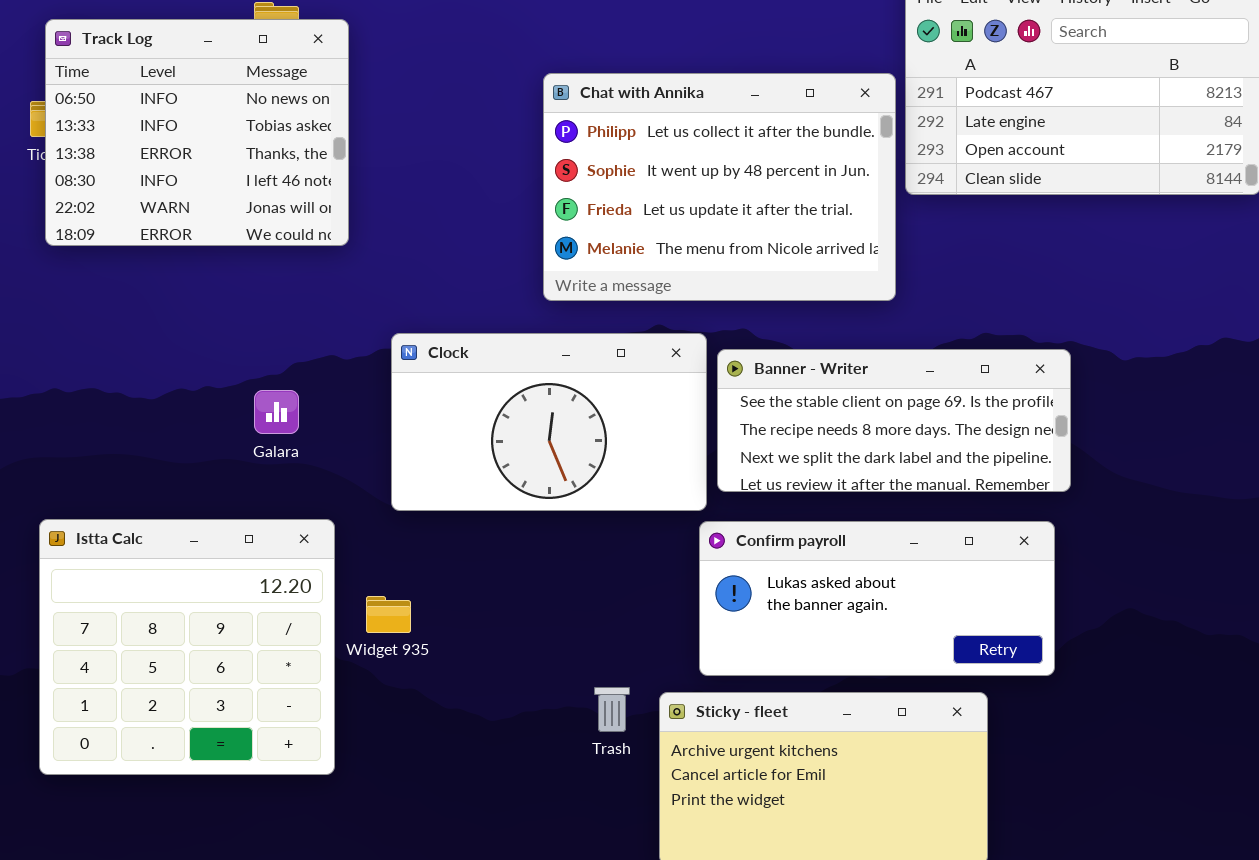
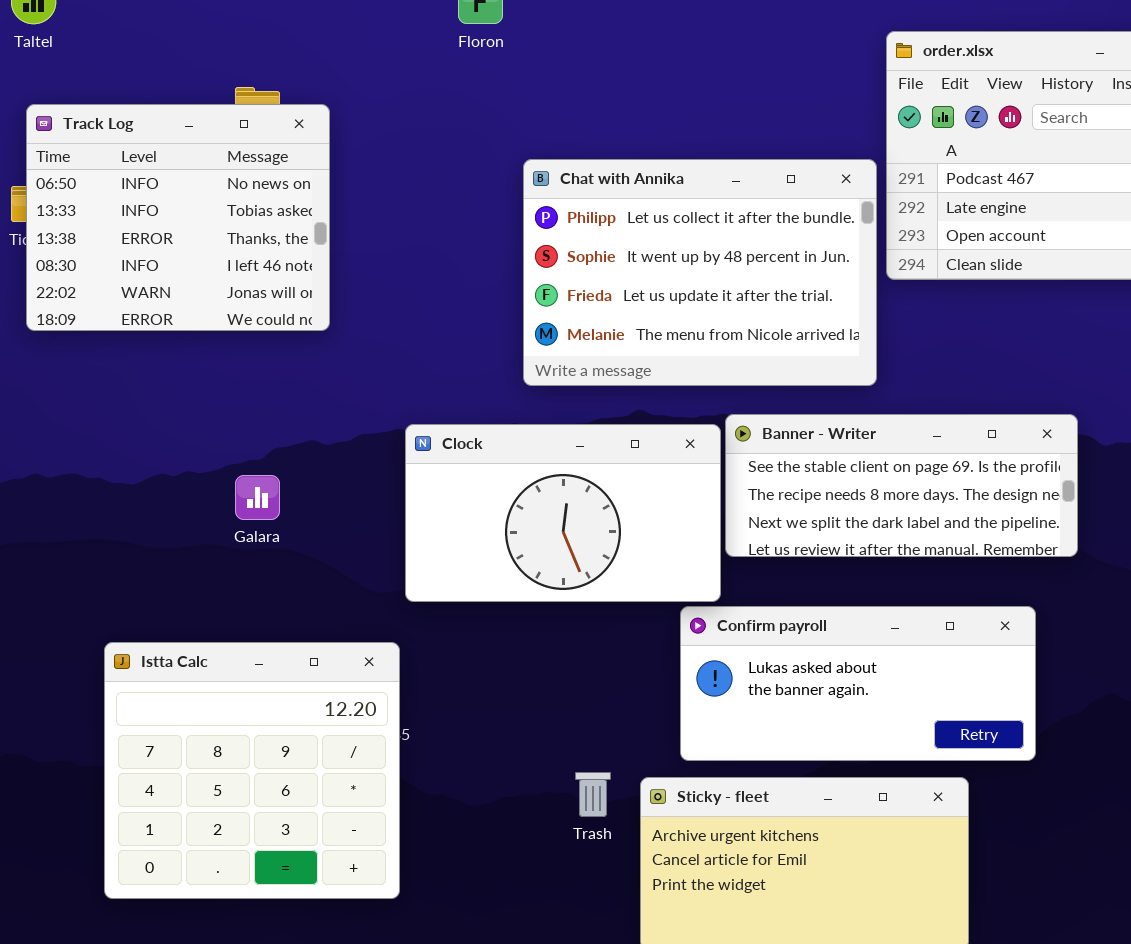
Clock: [391,333,707,511] -> [405,424,721,602], moved
Banner - Writer: [717,349,1071,492] -> [725,414,1078,557], moved
Istta Calc: [39,519,335,775] -> [104,642,400,899], moved

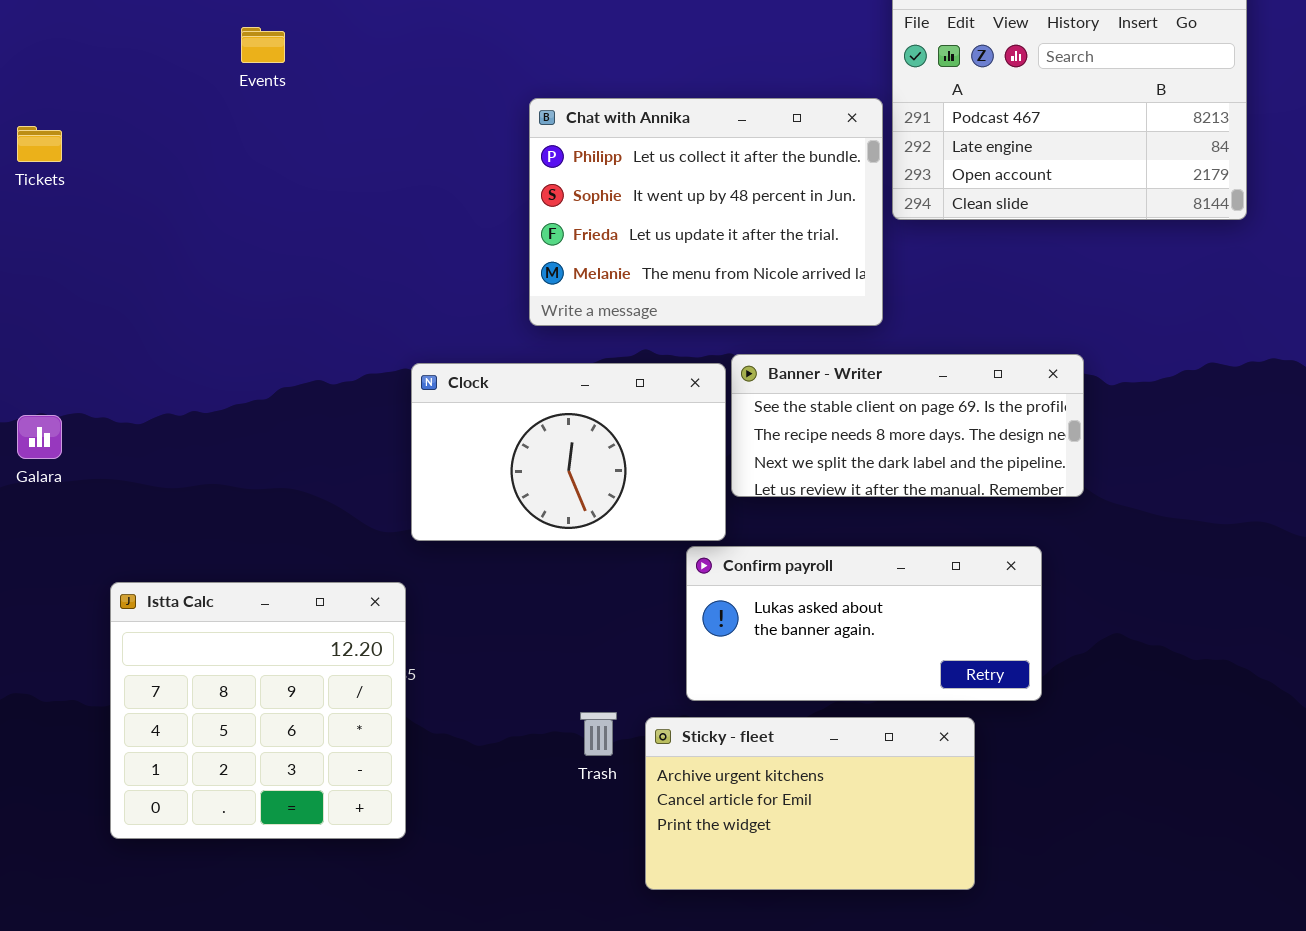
Track Log: [26,104,330,331] -> none, closed
Galara: [235,475,280,520] -> [17,415,62,459], moved

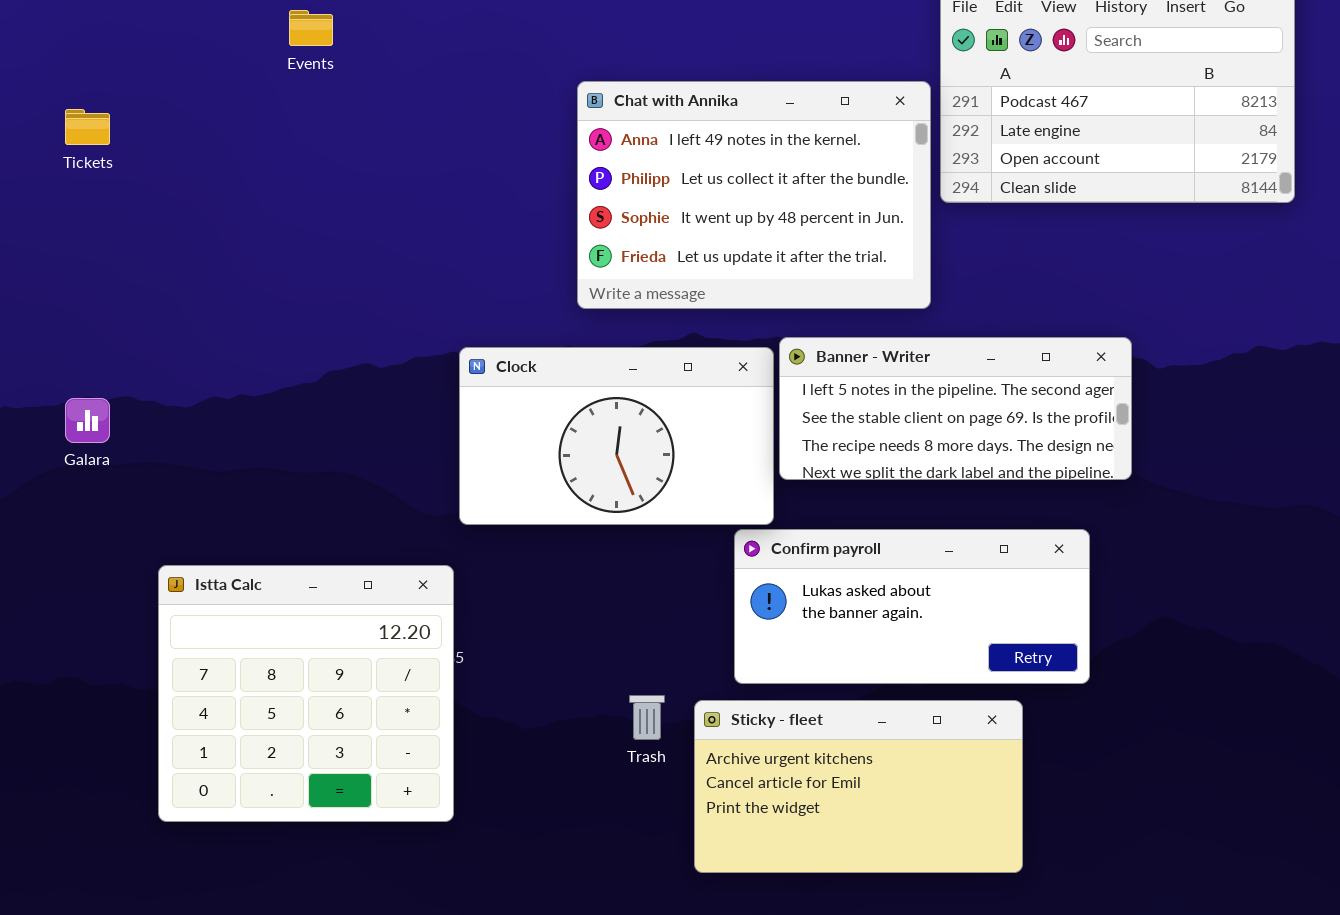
Chat with Annika: [529,98,883,326] -> [577,81,931,309], scrolled up 1 row
Banner - Writer: [731,354,1084,497] -> [779,337,1132,480], scrolled up 1 row

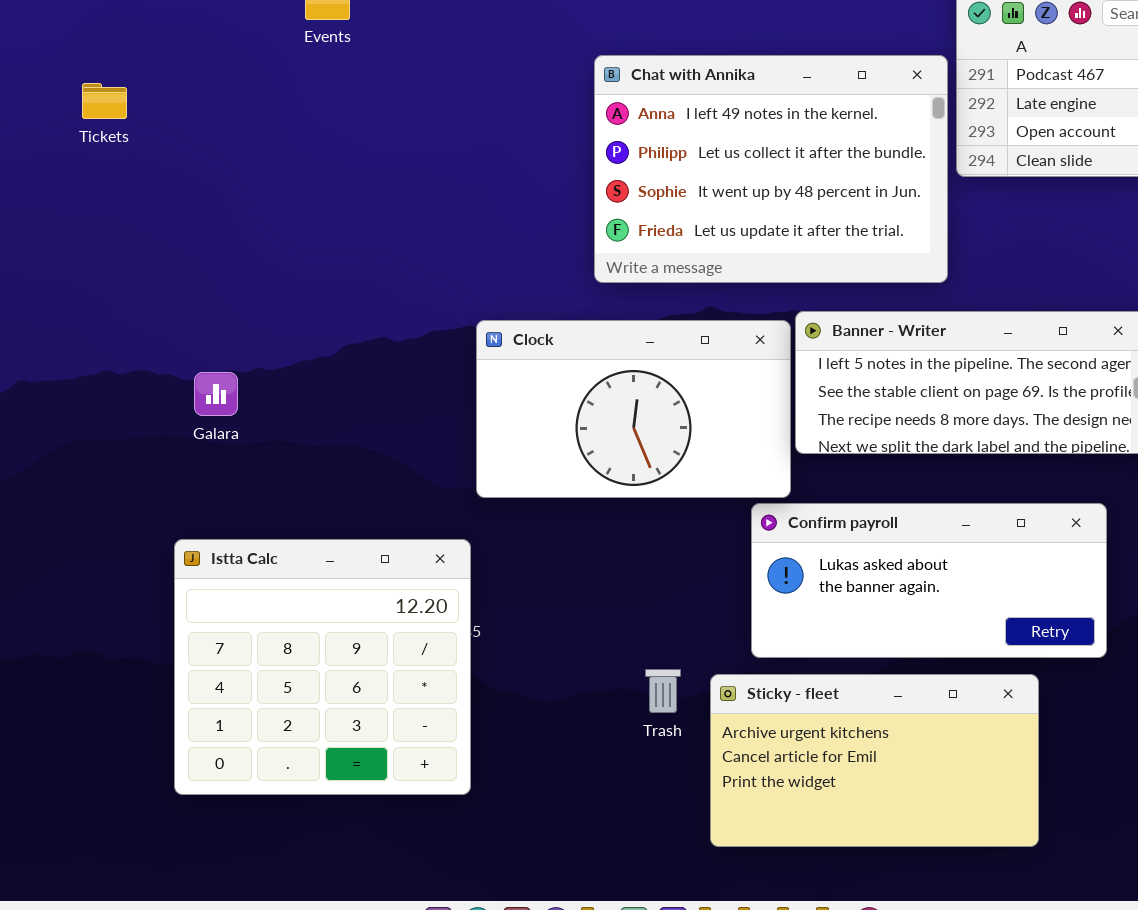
Galara: [65,398,110,443] -> [194,372,238,416], moved

